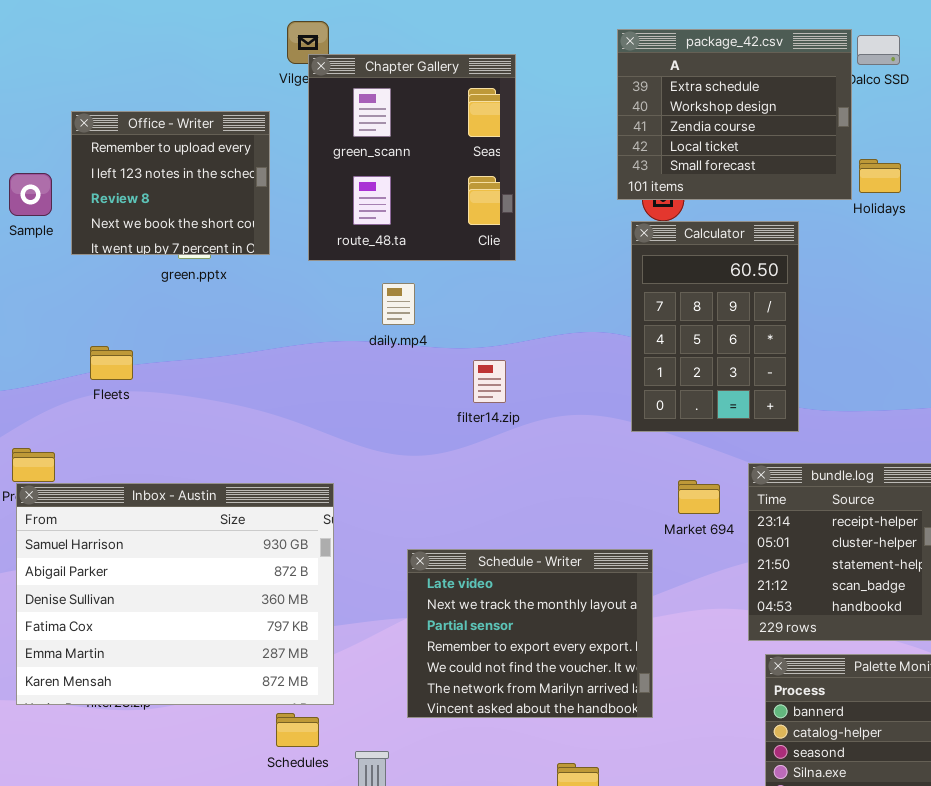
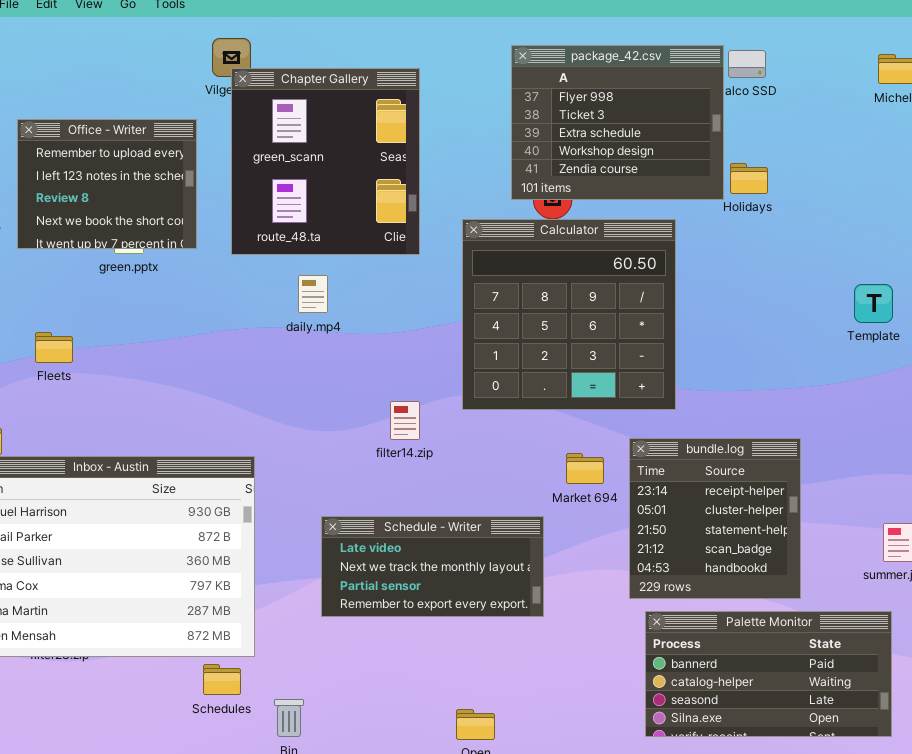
package_42.csv: [617,29,852,200] -> [511,45,724,200], scrolled up 2 rows
Calculator: [631,221,799,432] -> [462,219,676,410], resized
filter14.zip: [473,360,506,403] -> [390,401,420,440], moved
Schedule - Writer: [407,549,653,718] -> [321,516,544,617], resized

